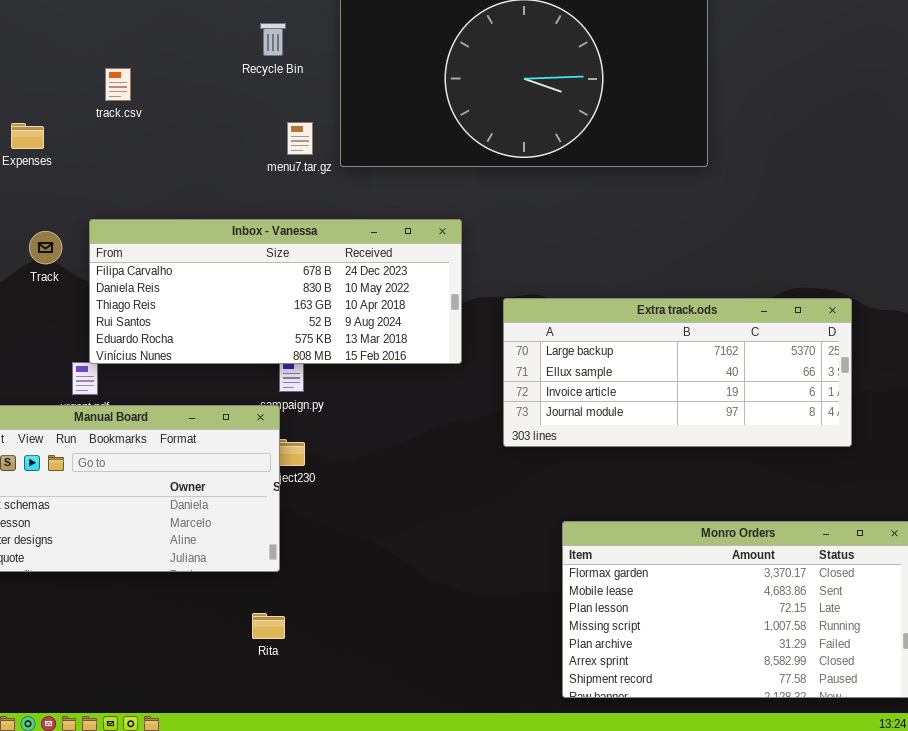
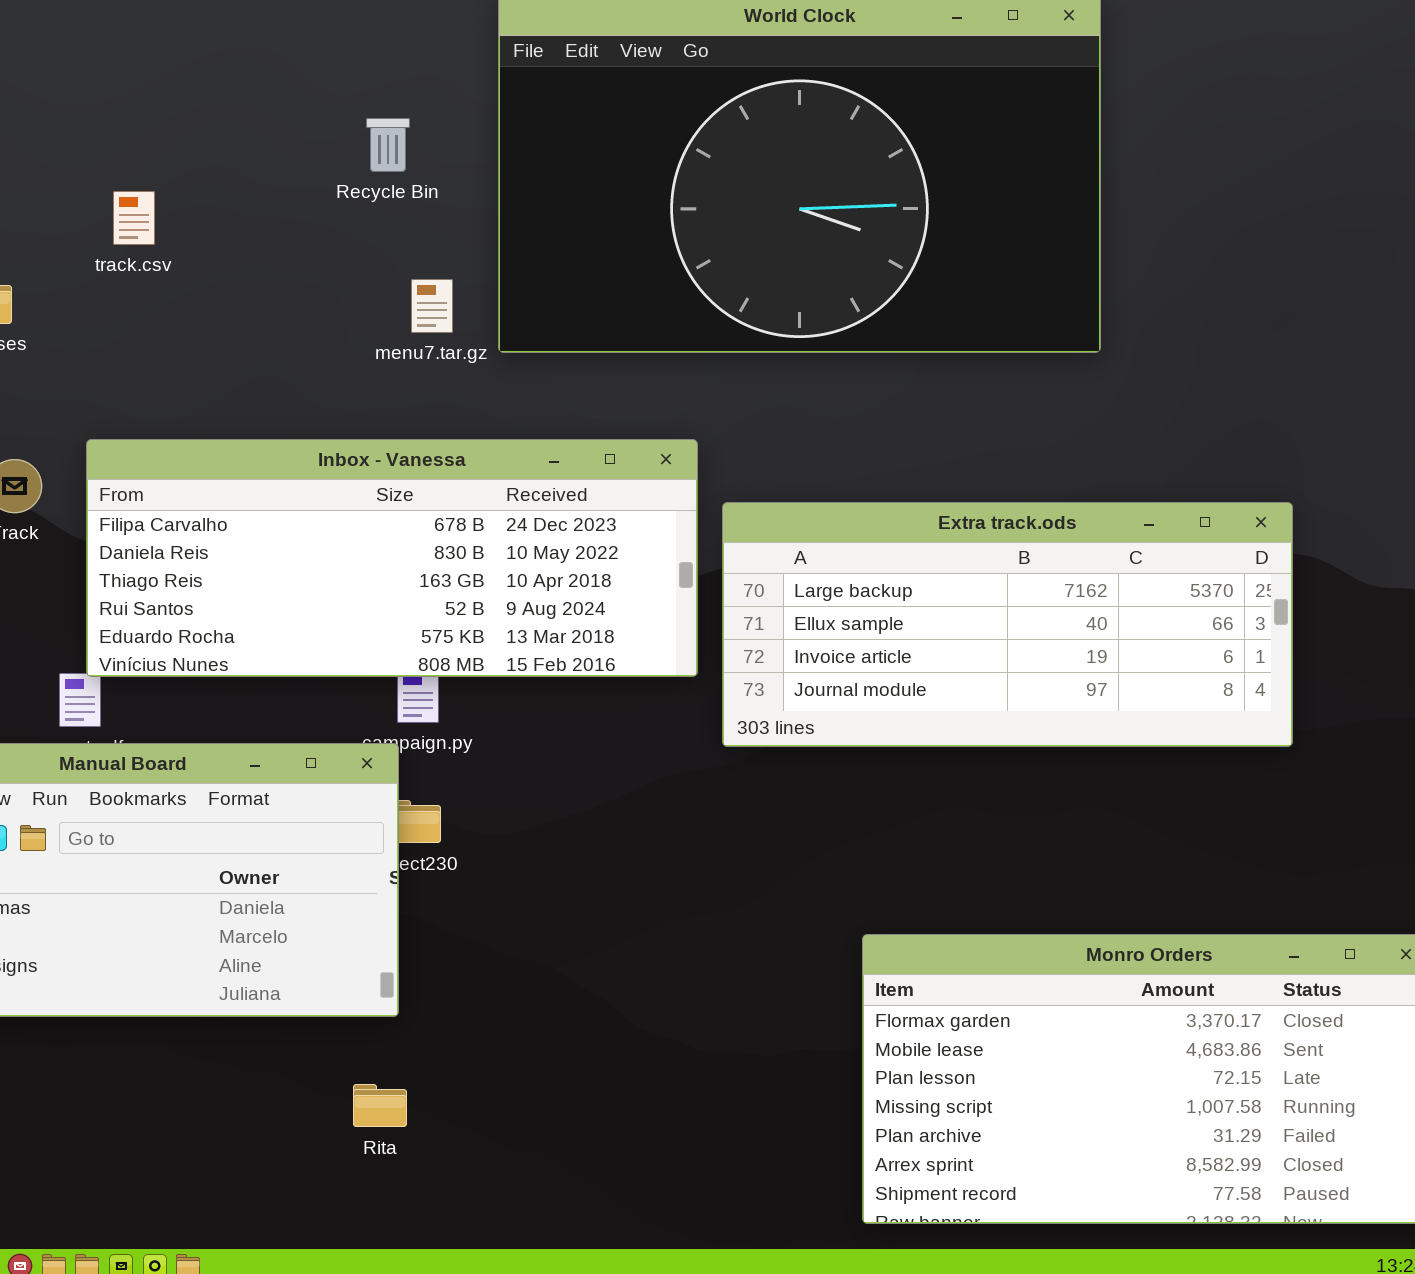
Extra track.ods: [503,298,852,447] -> [722,502,1293,747], moved

